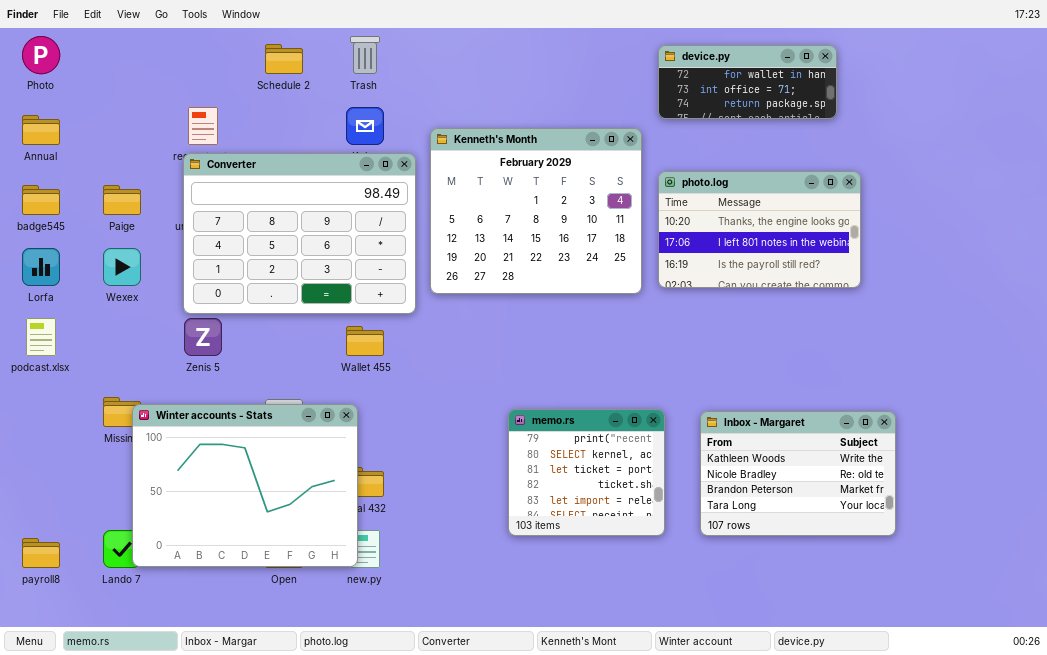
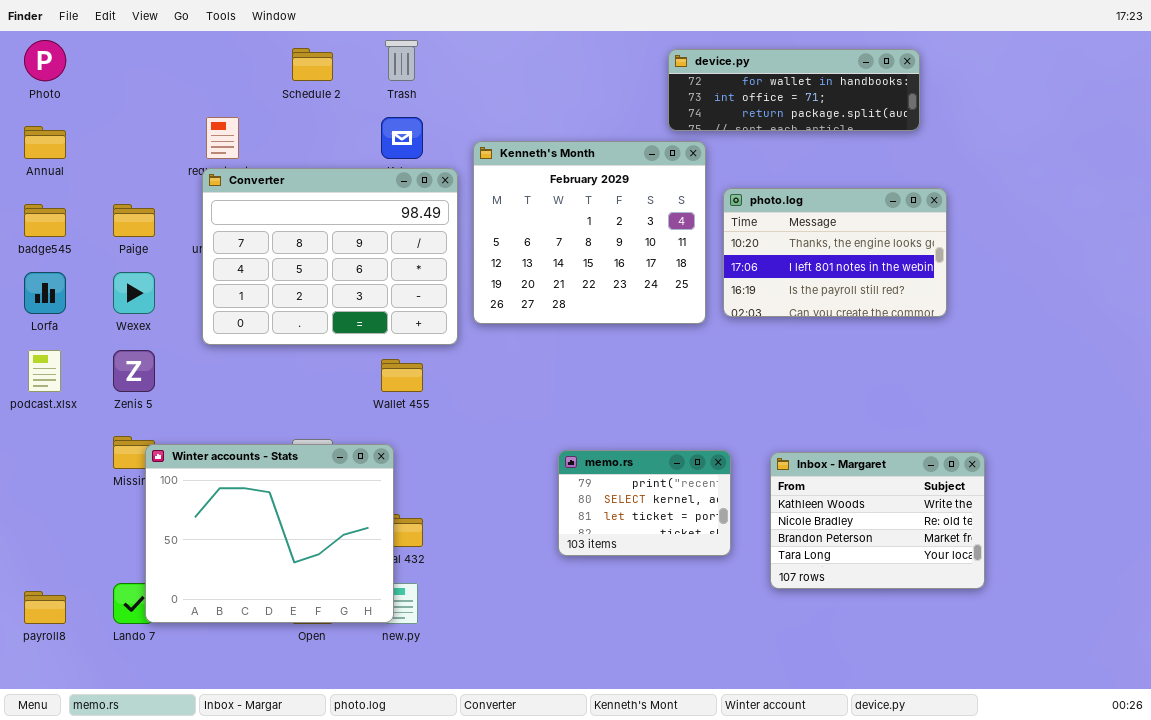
device.py: [658,45,837,119] -> [668,49,920,131], resized
Zenis 5: [184,318,222,356] -> [113,350,155,392], moved
memo.rs: [508,409,665,536] -> [558,450,731,556], resized

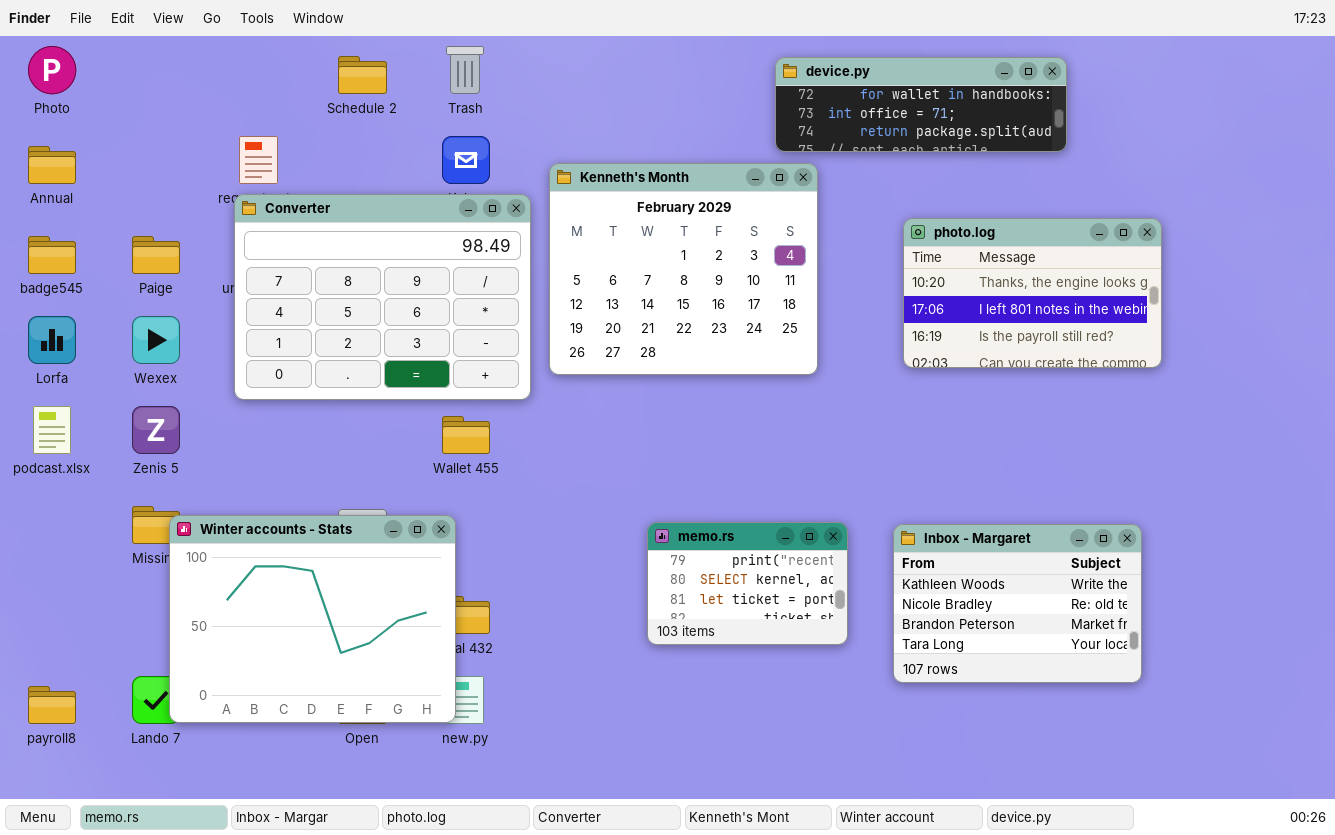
photo.log: [723,188,947,317] -> [903,218,1162,368], moved

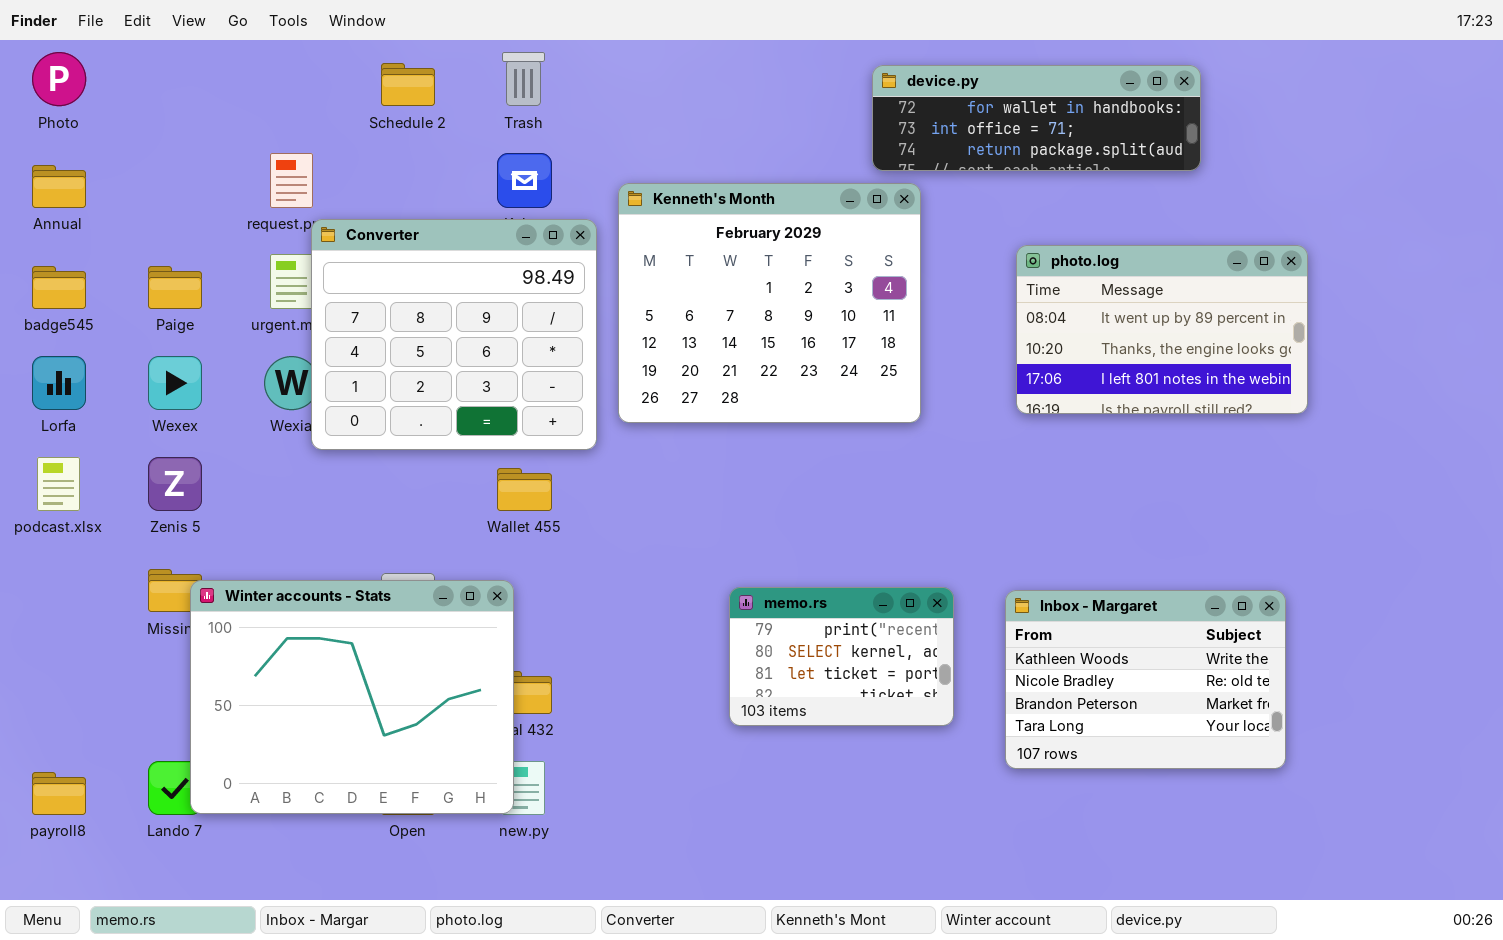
Converter: [234,194,531,400] -> [311,219,597,450], resized
photo.log: [903,218,1162,368] -> [1016,245,1308,414], scrolled up 1 row

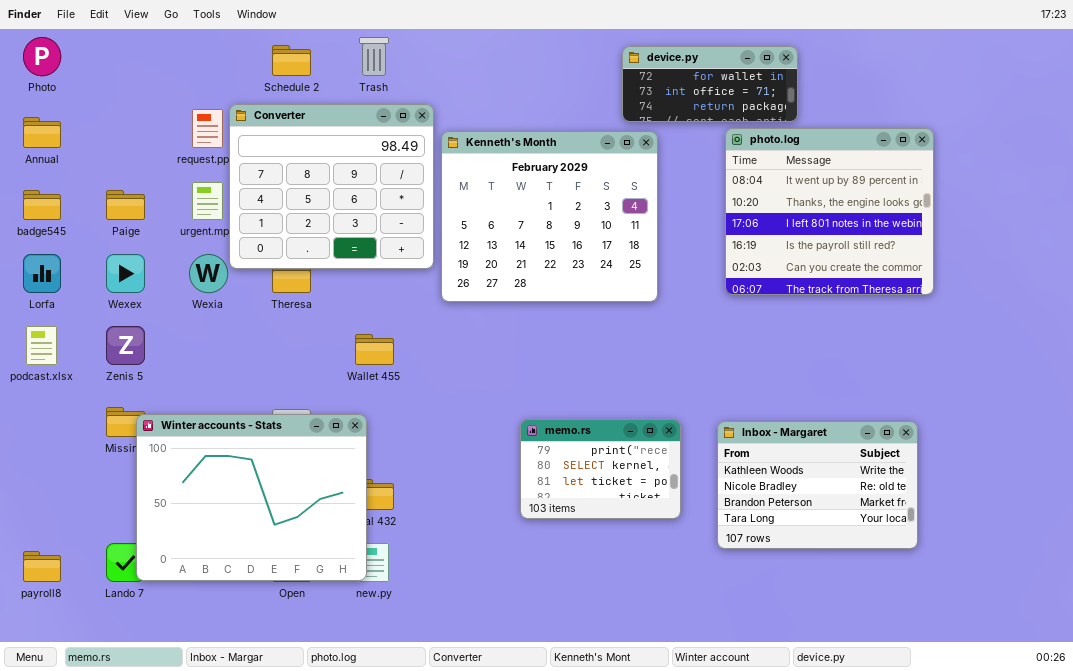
device.py: [872,65,1201,171] -> [622,46,798,122], resized
Converter: [311,219,597,450] -> [229,104,434,269], moved
photo.log: [1016,245,1308,414] -> [725,128,934,295], resized

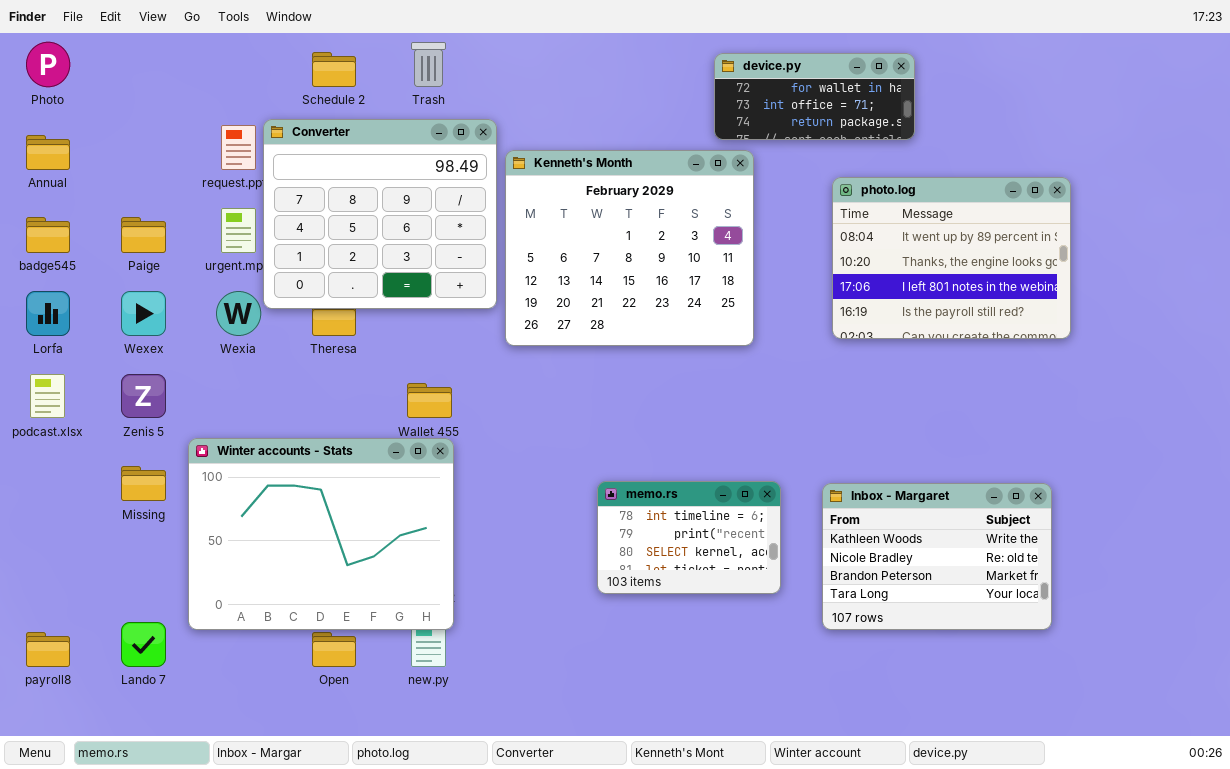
photo.log: [725,128,934,295] -> [832,177,1071,339], resized
Winter accounts - Stats: [136,414,367,581] -> [188,438,454,630], moved
memo.rs: [520,419,681,519] -> [597,481,781,594], scrolled up 1 row

